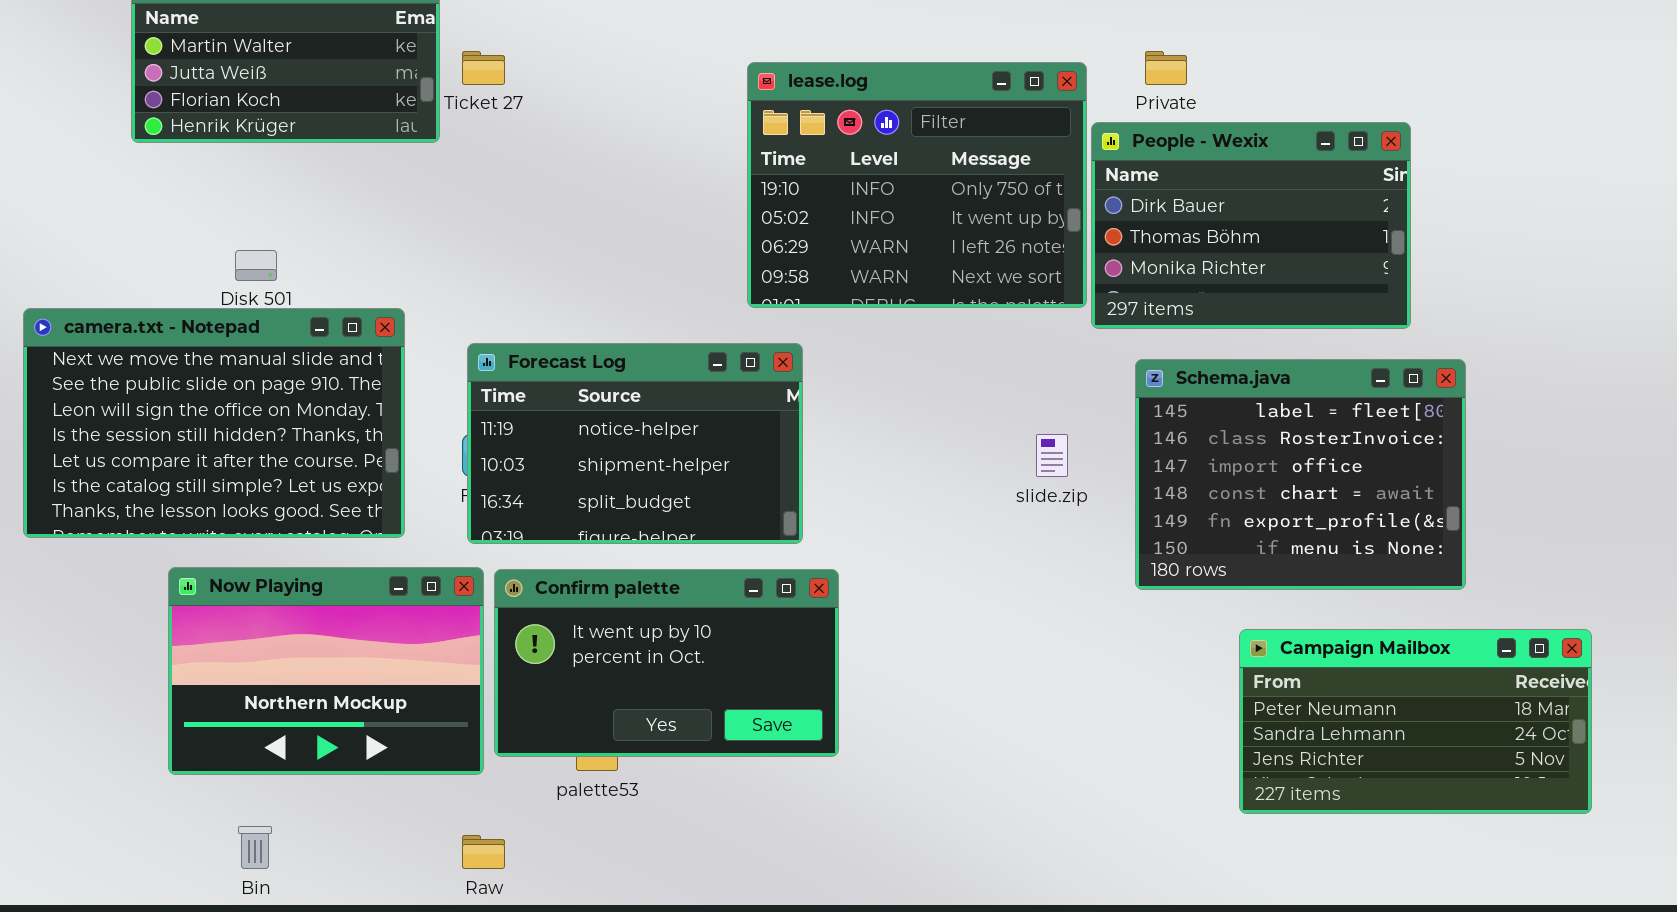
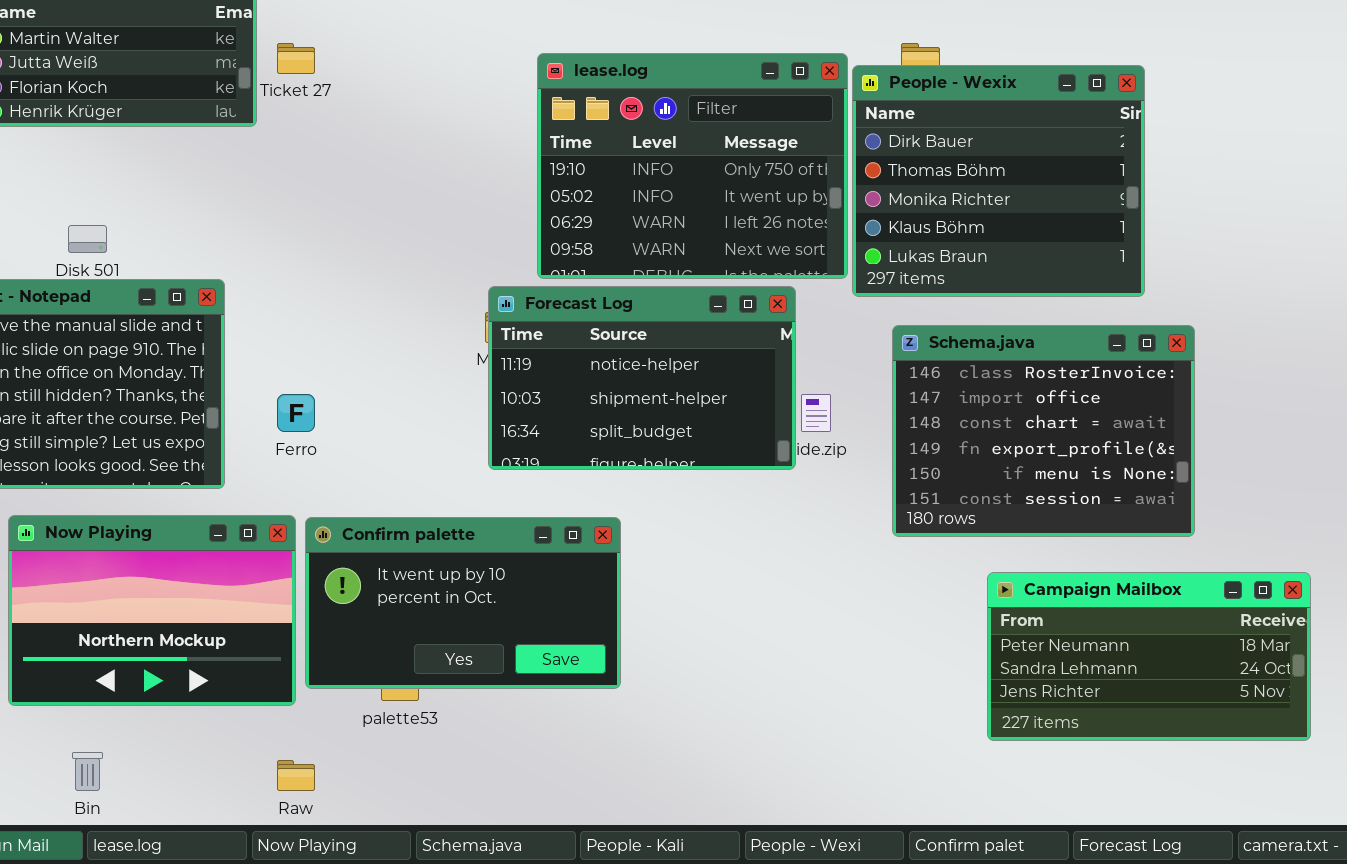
People - Wexix: [1091,122,1411,329] -> [852,65,1145,297], resized
Forecast Log: [467,343,803,544] -> [488,286,796,470], moved
Schema.java: [1135,359,1466,590] -> [892,325,1195,537], scrolled down 1 row

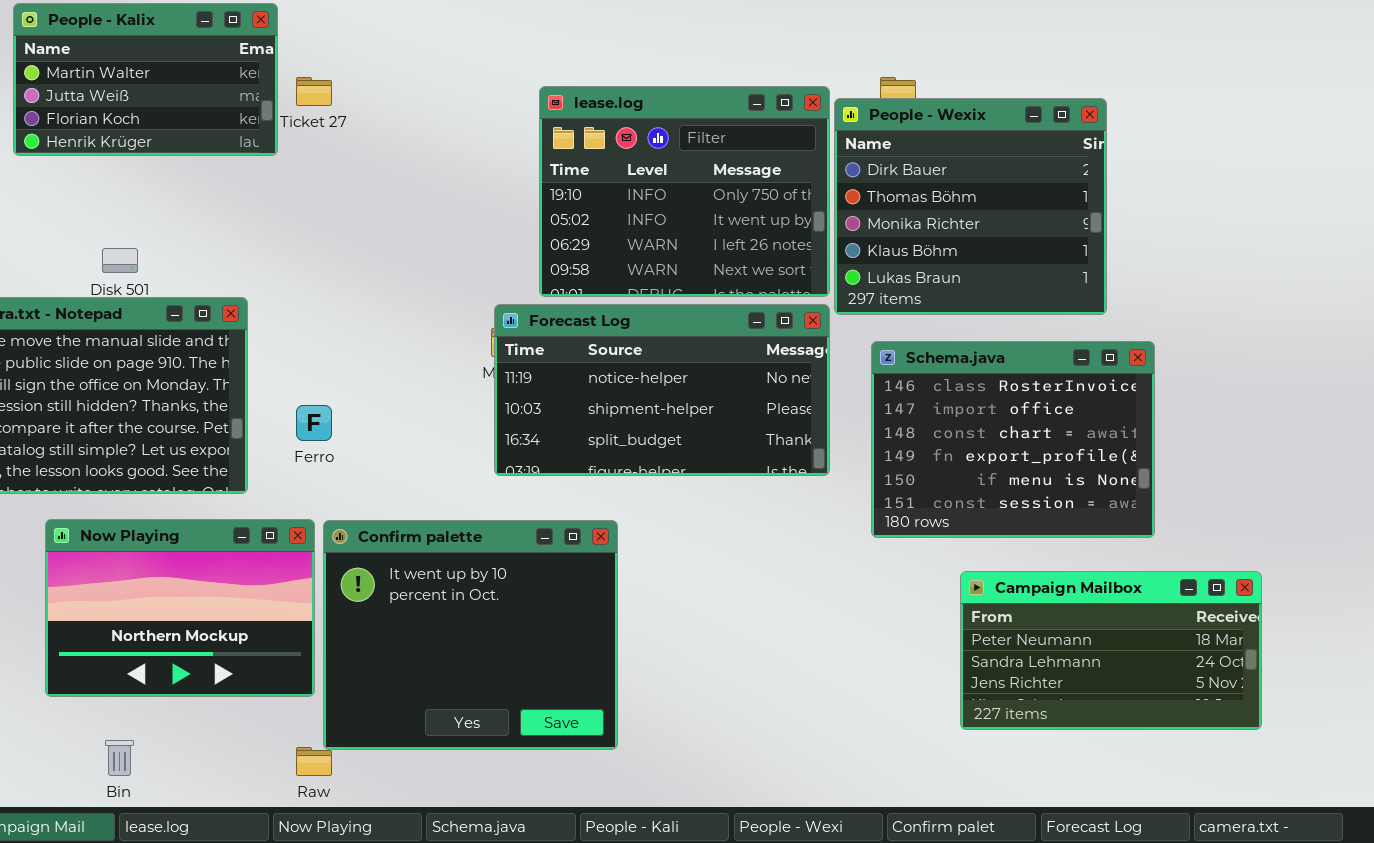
Forecast Log: [488,286,796,470] -> [494,304,830,476], resized
Confirm palette: [305,517,621,689] -> [323,520,618,750], resized

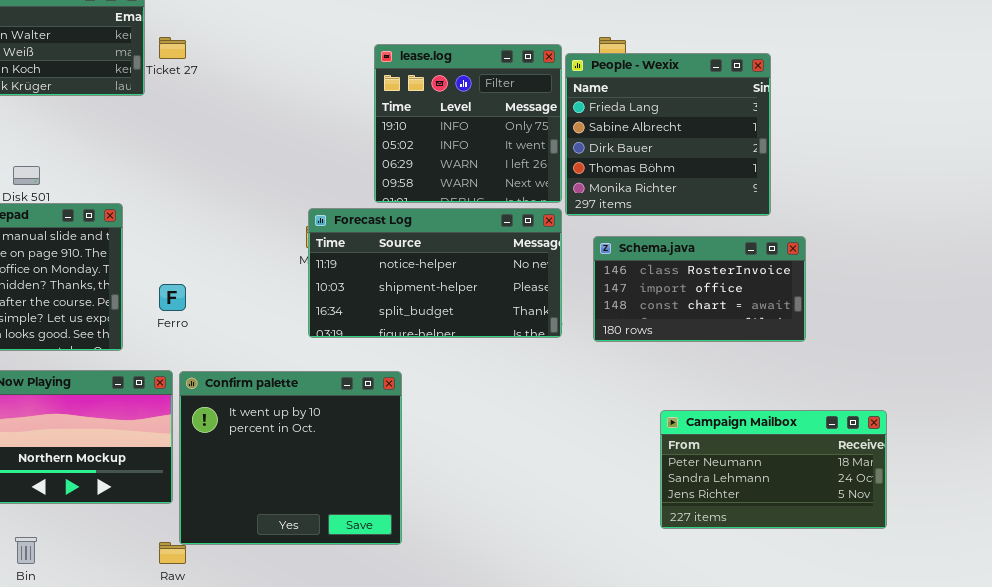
lease.log: [539,86,830,297] -> [374,44,562,203], resized
People - Wexix: [834,98,1107,315] -> [565,53,771,216], scrolled up 2 rows
Schema.java: [871,341,1155,538] -> [593,236,806,342], resized

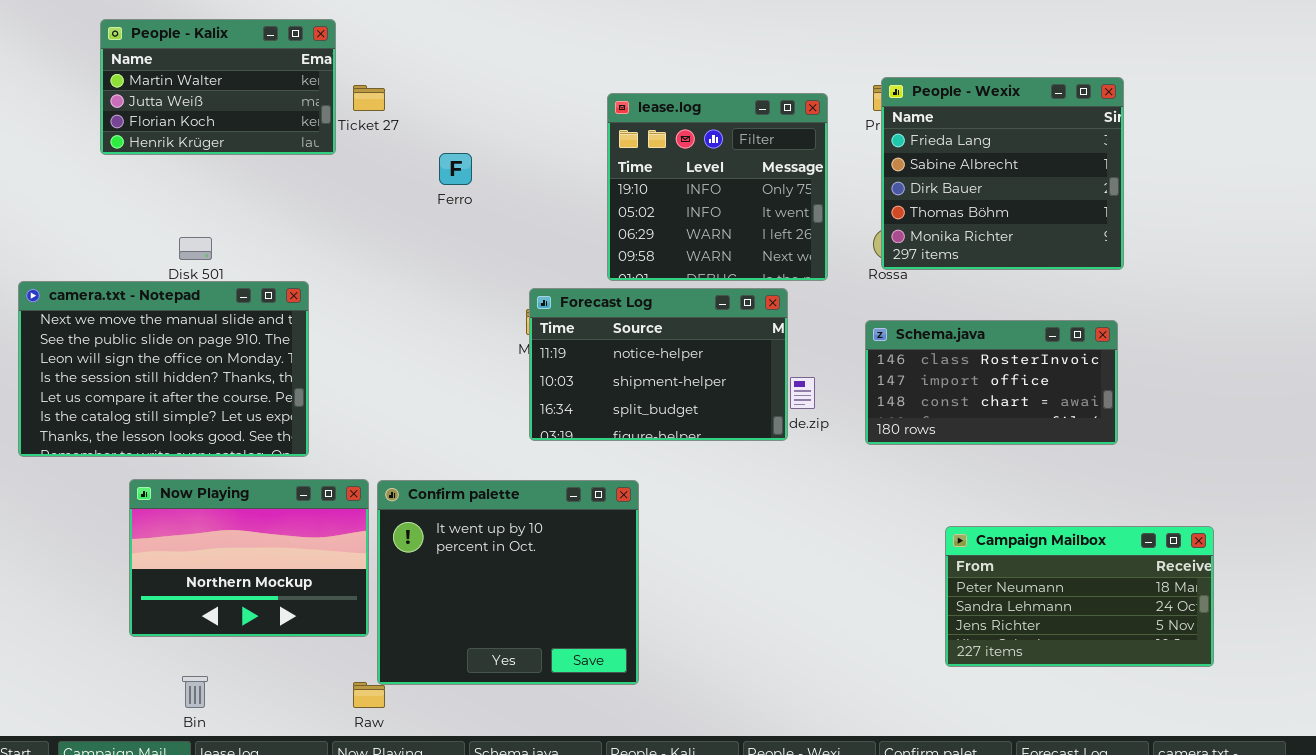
People - Wexix: [565,53,771,216] -> [881,77,1124,270], moved
Forecast Log: [308,208,562,338] -> [529,288,788,441], resized
Ferro: [159,284,186,311] -> [439,153,472,185], moved

